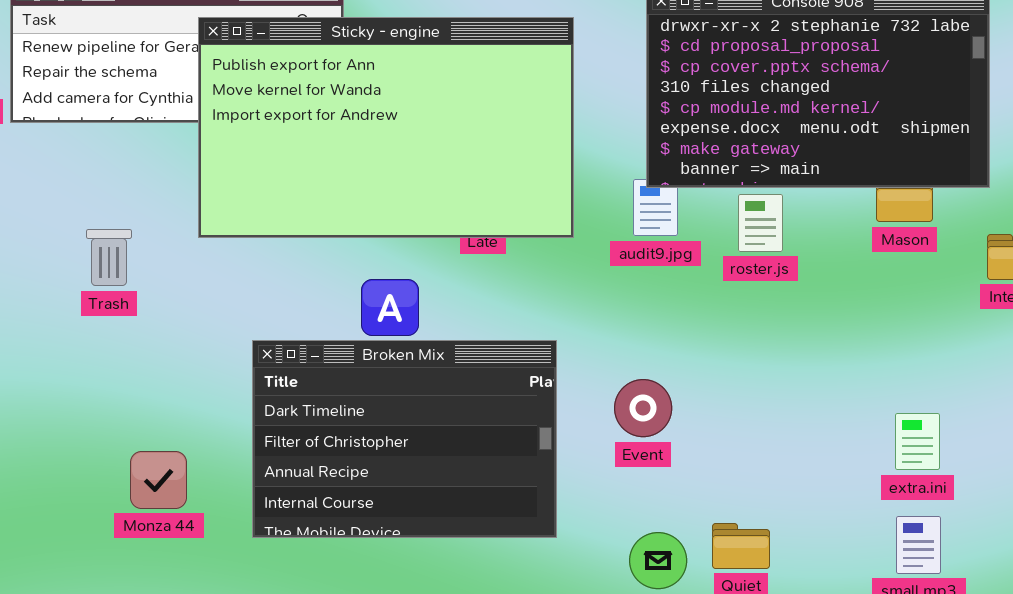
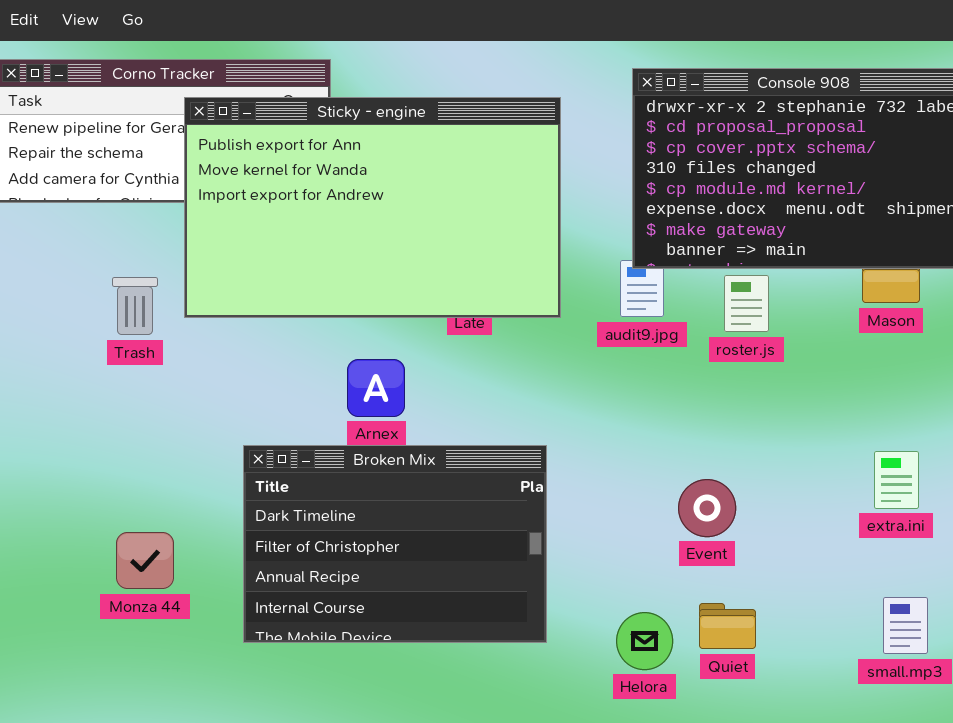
Trash: [86,229,132,286] -> [112,277,158,335], moved
Broken Mix: [252,340,557,538] -> [243,445,547,643], moved
Event: [614,379,672,437] -> [678,479,736,537], moved
extra.ini: [895,413,940,470] -> [874,451,919,509], moved

